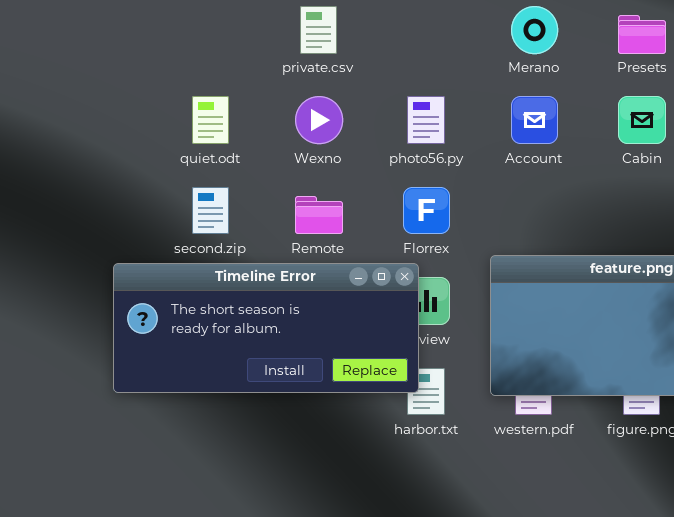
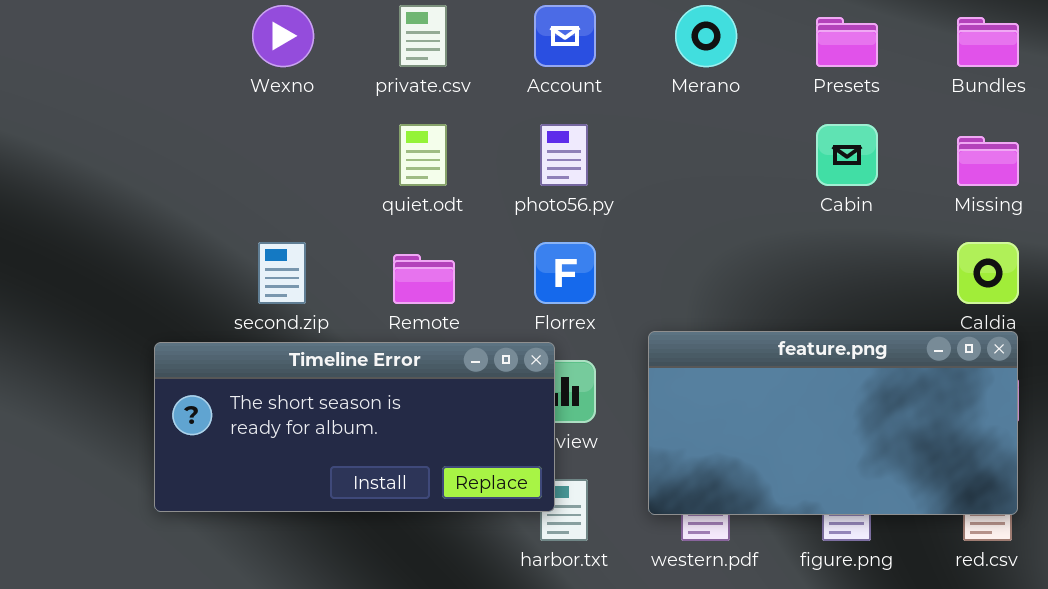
quiet.odt: [192,96,229,144] -> [399,124,447,186], moved
Wexno: [295,96,343,144] -> [252,5,314,67], moved
Account: [511,96,558,144] -> [534,5,596,67], moved

